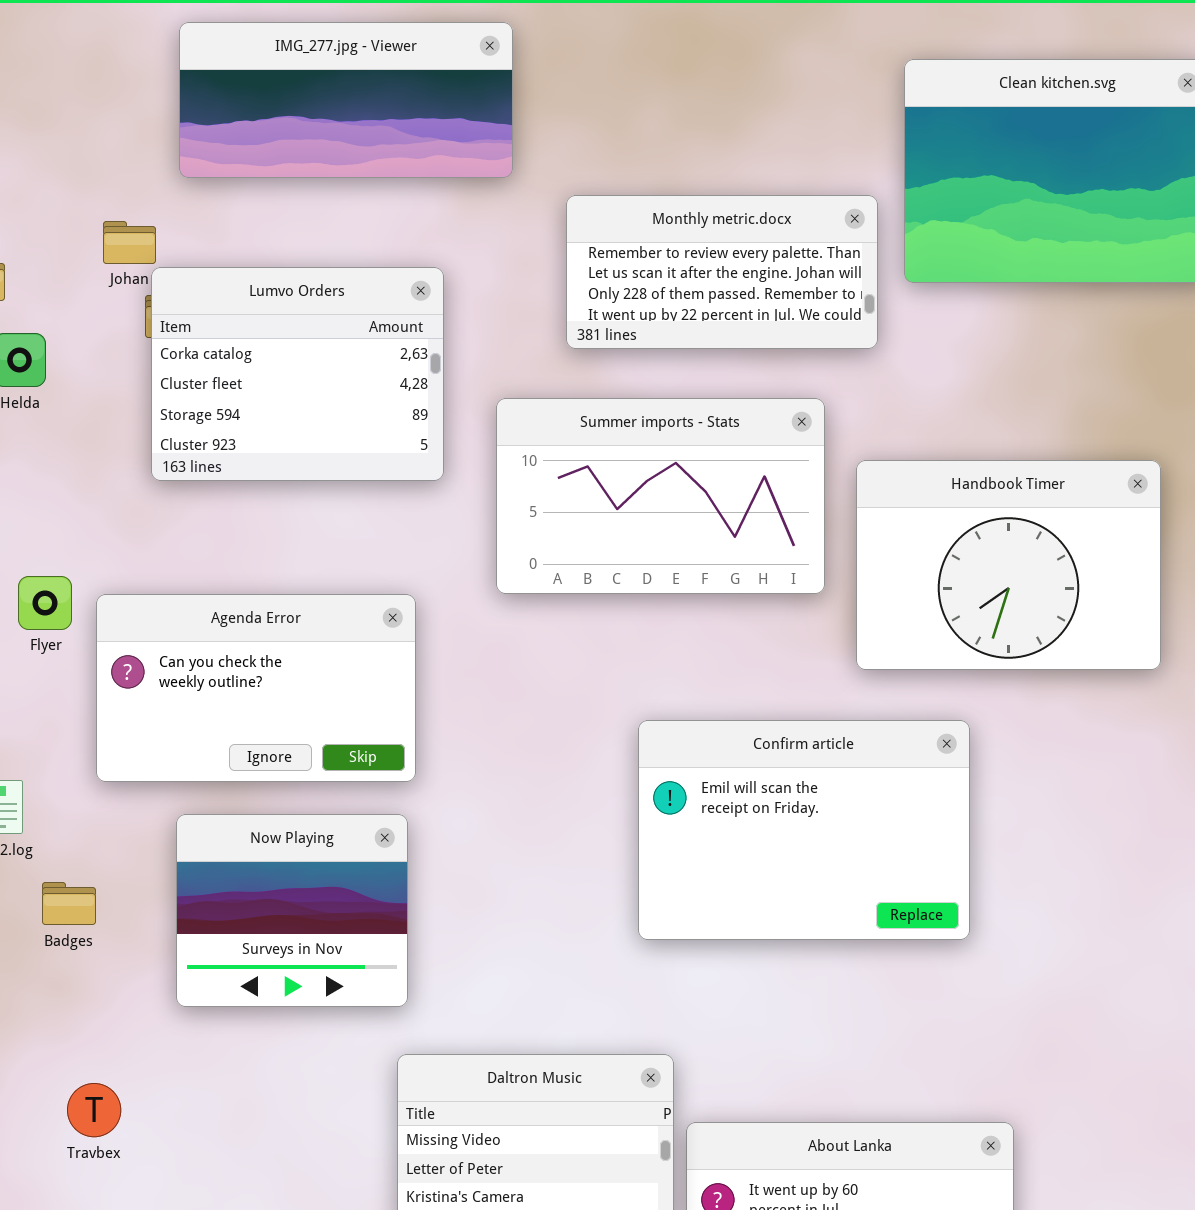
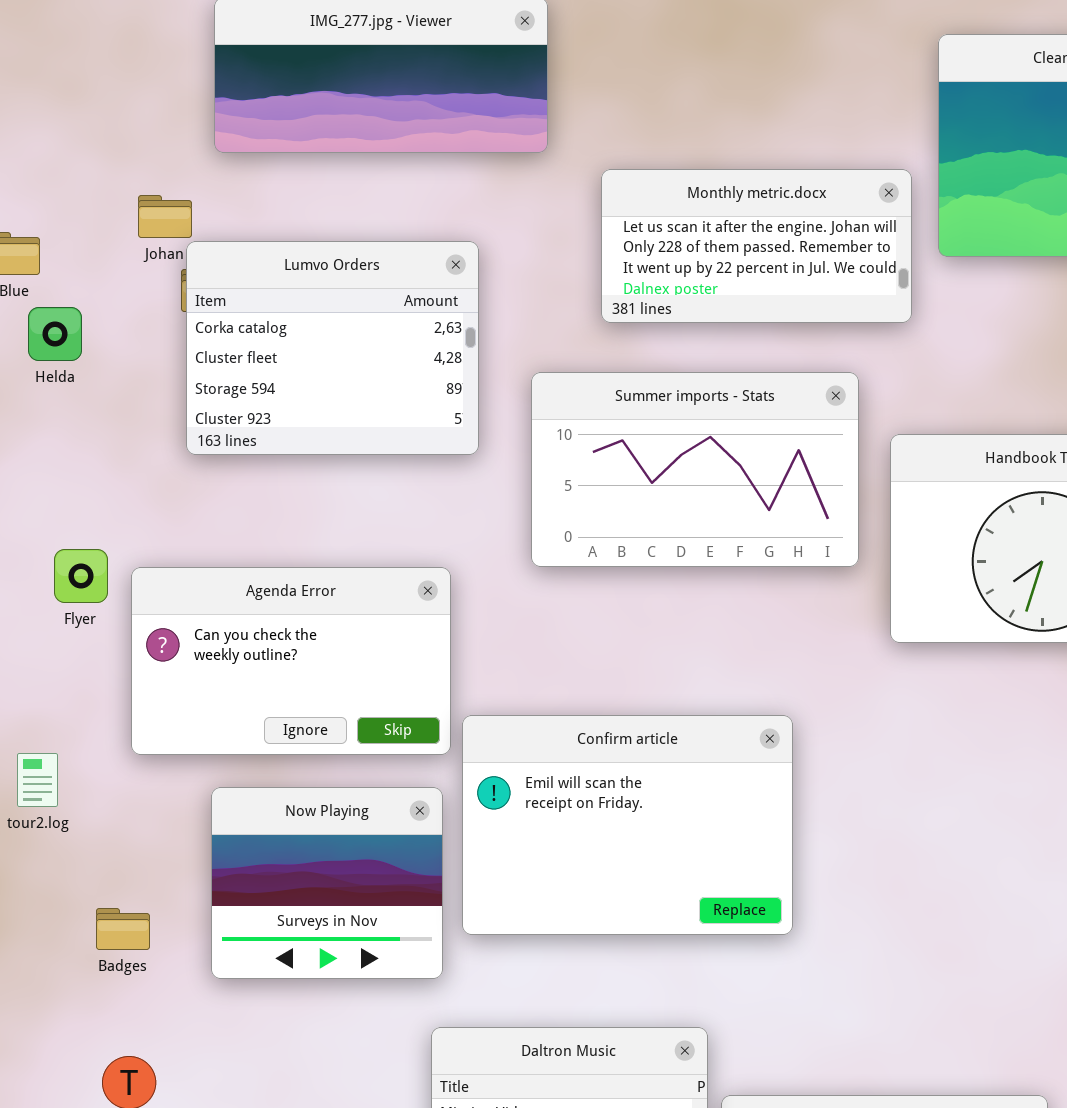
Monthly metric.docx: [566,195,878,349] -> [601,169,912,323], scrolled down 1 row
Confirm article: [638,720,970,940] -> [462,715,793,935], moved
Badges: [42,882,96,925] -> [96,908,150,950], moved

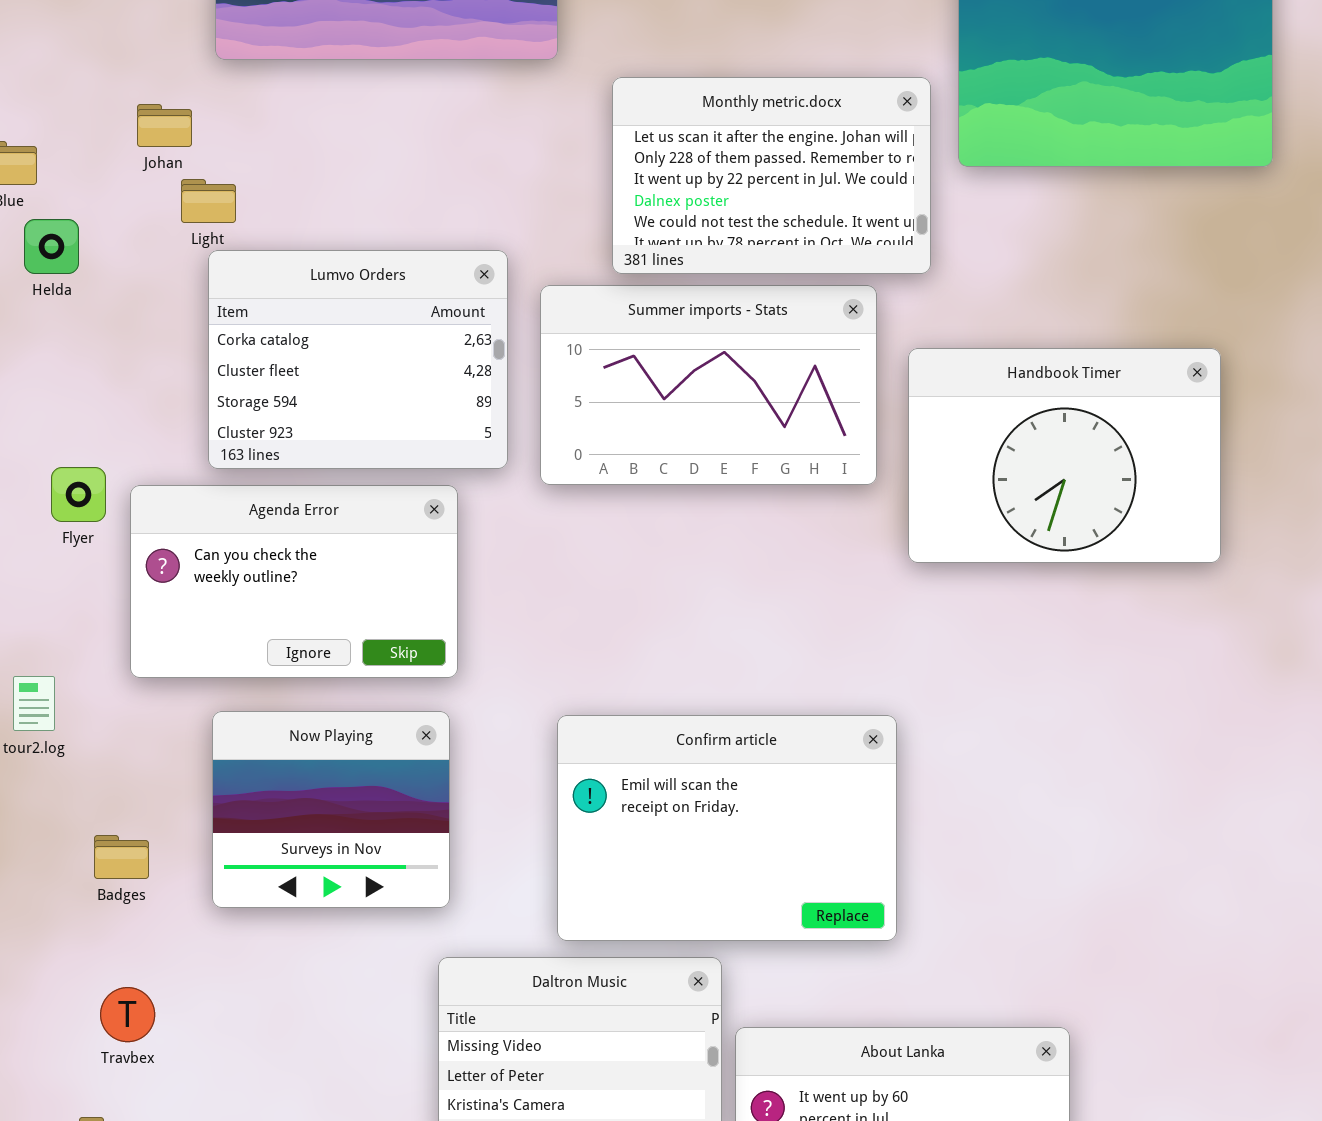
Monthly metric.docx: [601,169,912,323] -> [612,77,931,274], resized
Lumvo Orders: [186,241,479,455] -> [208,250,508,469], moved
Confirm article: [462,715,793,935] -> [557,715,897,941], moved

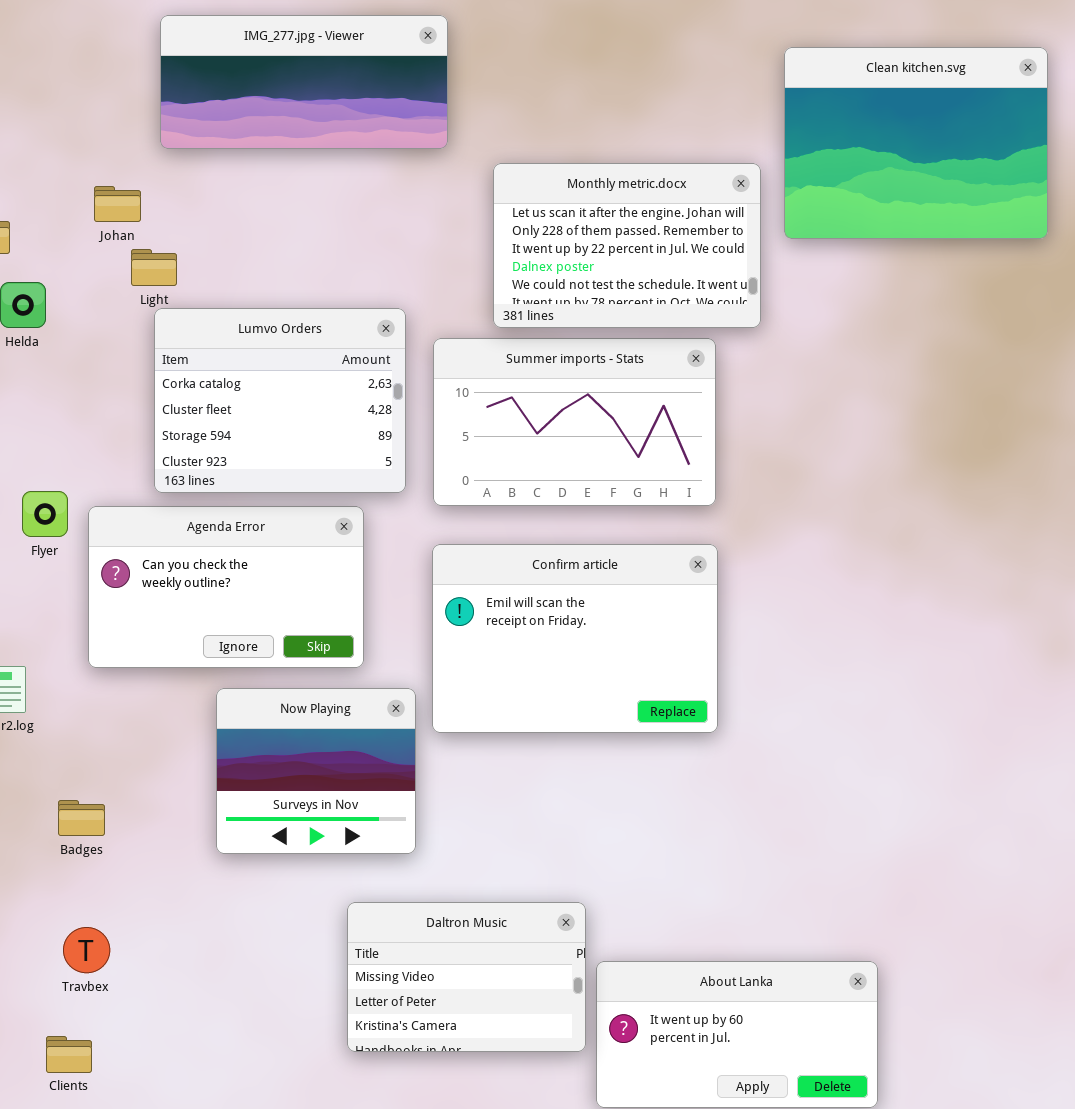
Handbook Timer: [908,348,1221,563] -> none, closed
Now Playing: [212,711,450,908] -> [216,688,416,854], moved
Confirm article: [557,715,897,941] -> [432,544,718,733], moved

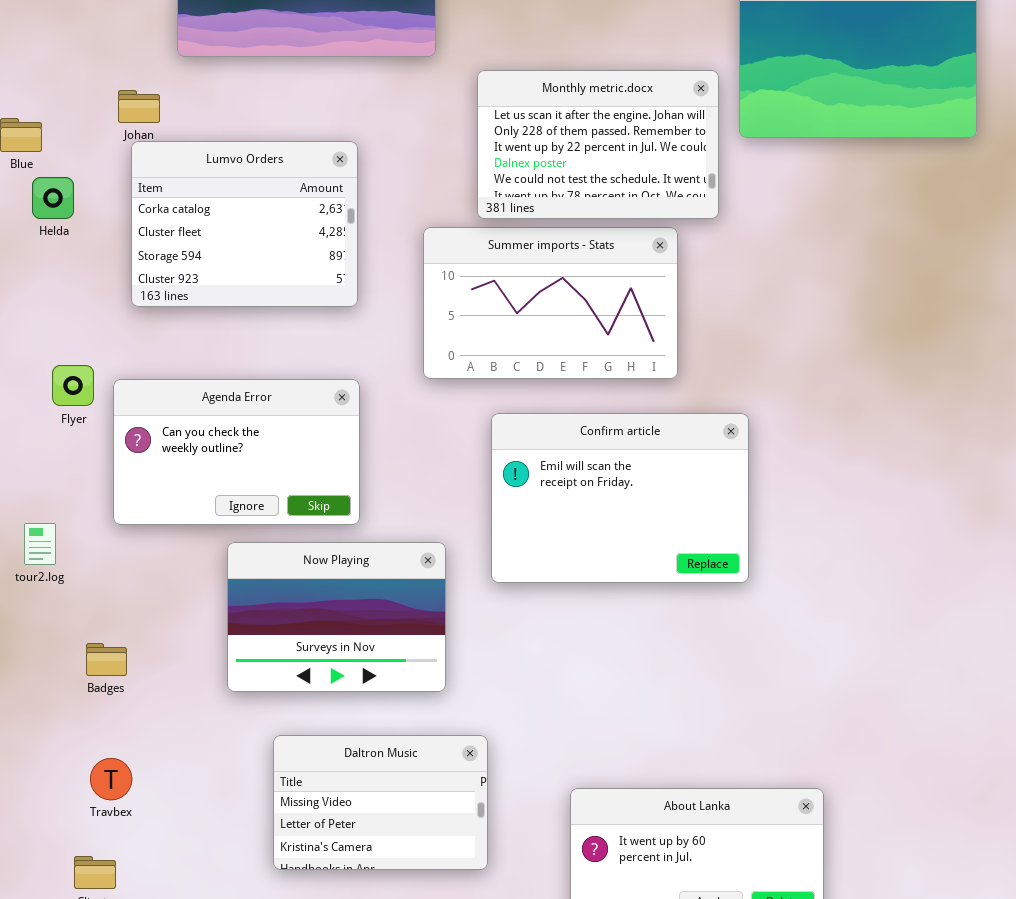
Lumvo Orders: [154,308,406,493] -> [131,141,358,307], moved
Confirm article: [432,544,718,733] -> [491,413,749,583], moved
Now Playing: [216,688,416,854] -> [227,542,446,692], resized
Daltron Music: [347,902,586,1052] -> [273,735,488,870], moved

